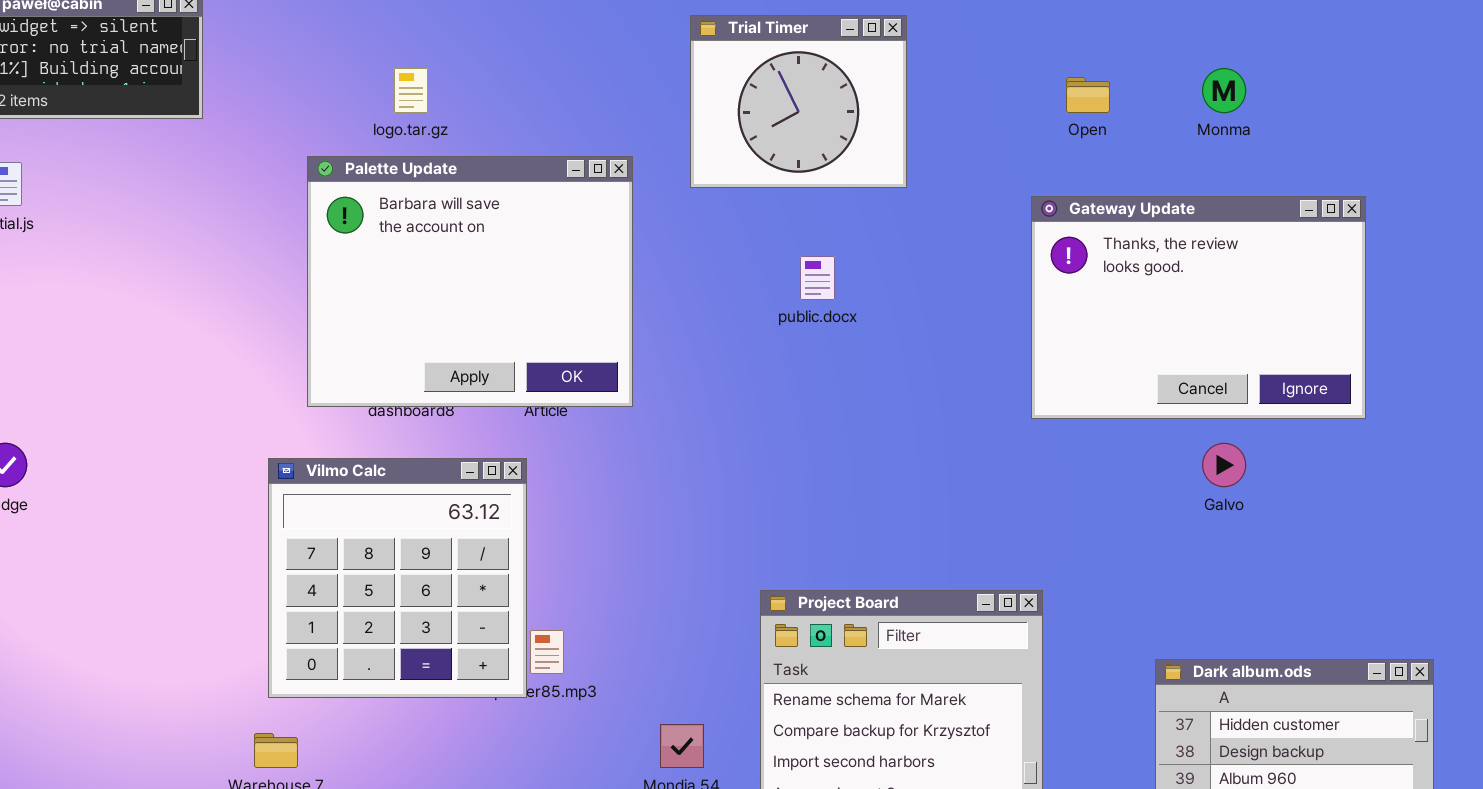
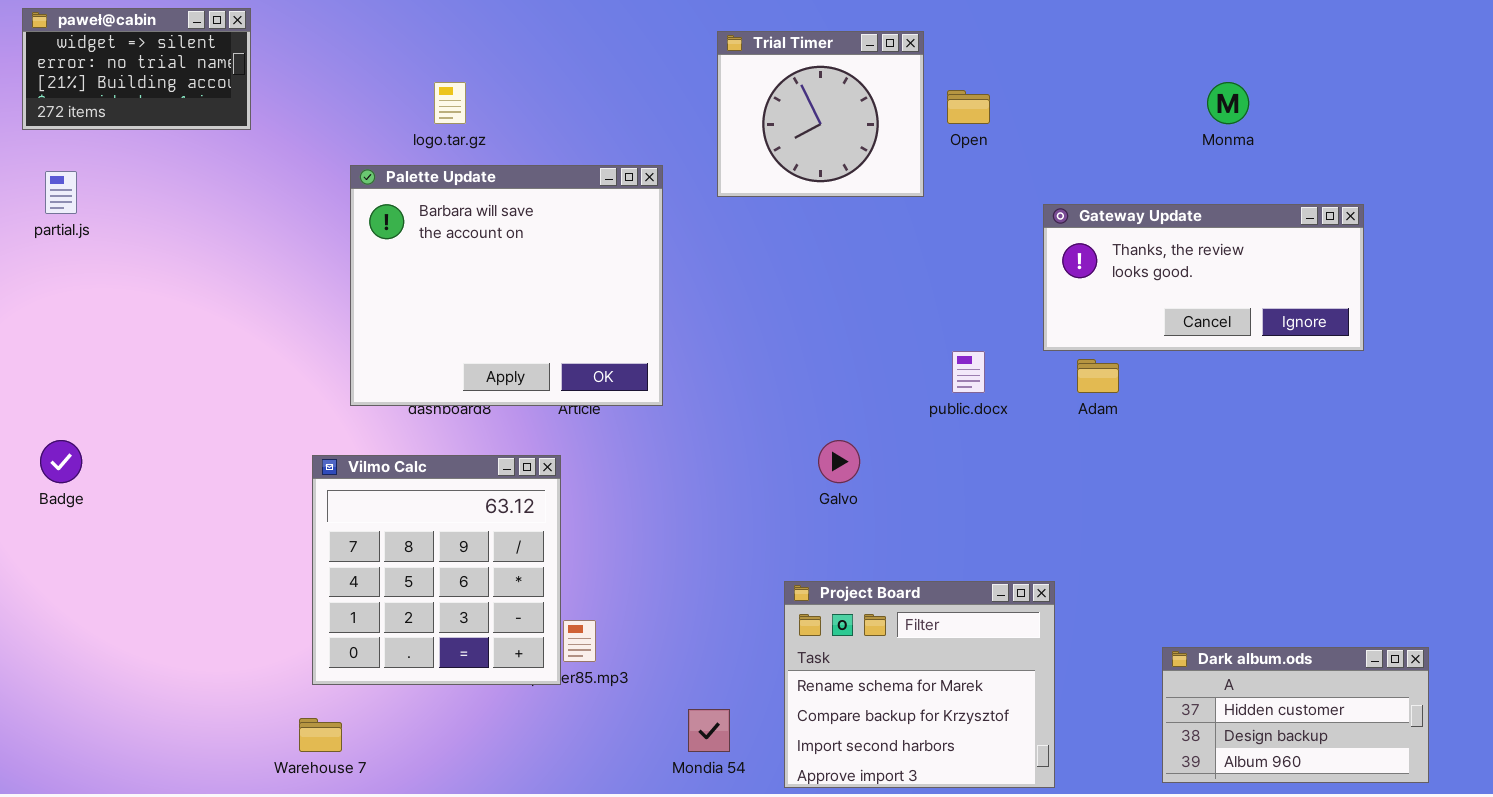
Open: [1066,77,1110,113] -> [947,90,990,124], moved
Gateway Update: [1031,196,1366,419] -> [1043,204,1364,351], resized
public.docx: [800,256,835,300] -> [952,351,985,393], moved
Galvo: [1202,443,1246,487] -> [818,440,860,483], moved

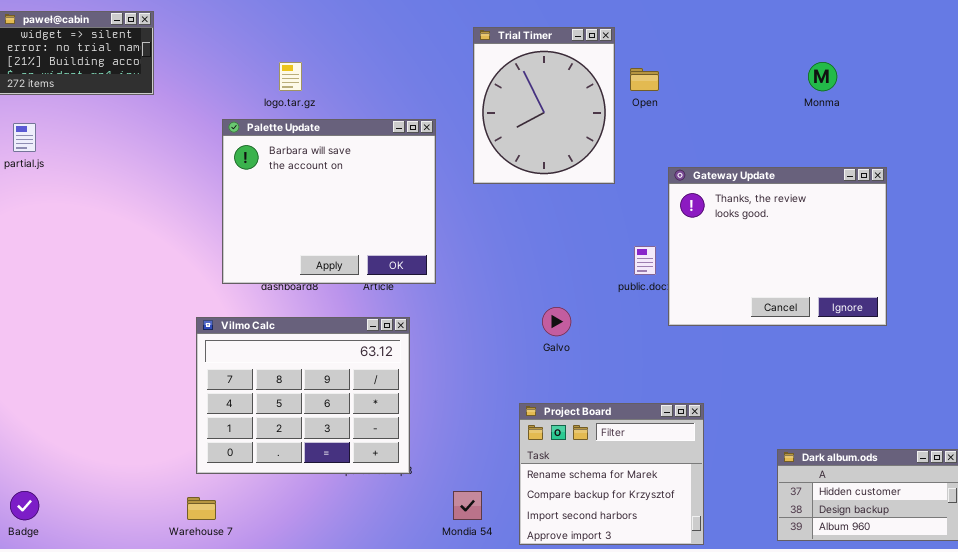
Trial Timer: [717,31,924,197] -> [473,27,615,184], resized
Gateway Update: [1043,204,1364,351] -> [668,167,887,326], moved, resized
Badge: [40,440,82,483] -> [10,491,39,520], moved
Vilmo Calc: [312,455,561,685] -> [196,317,410,474], resized

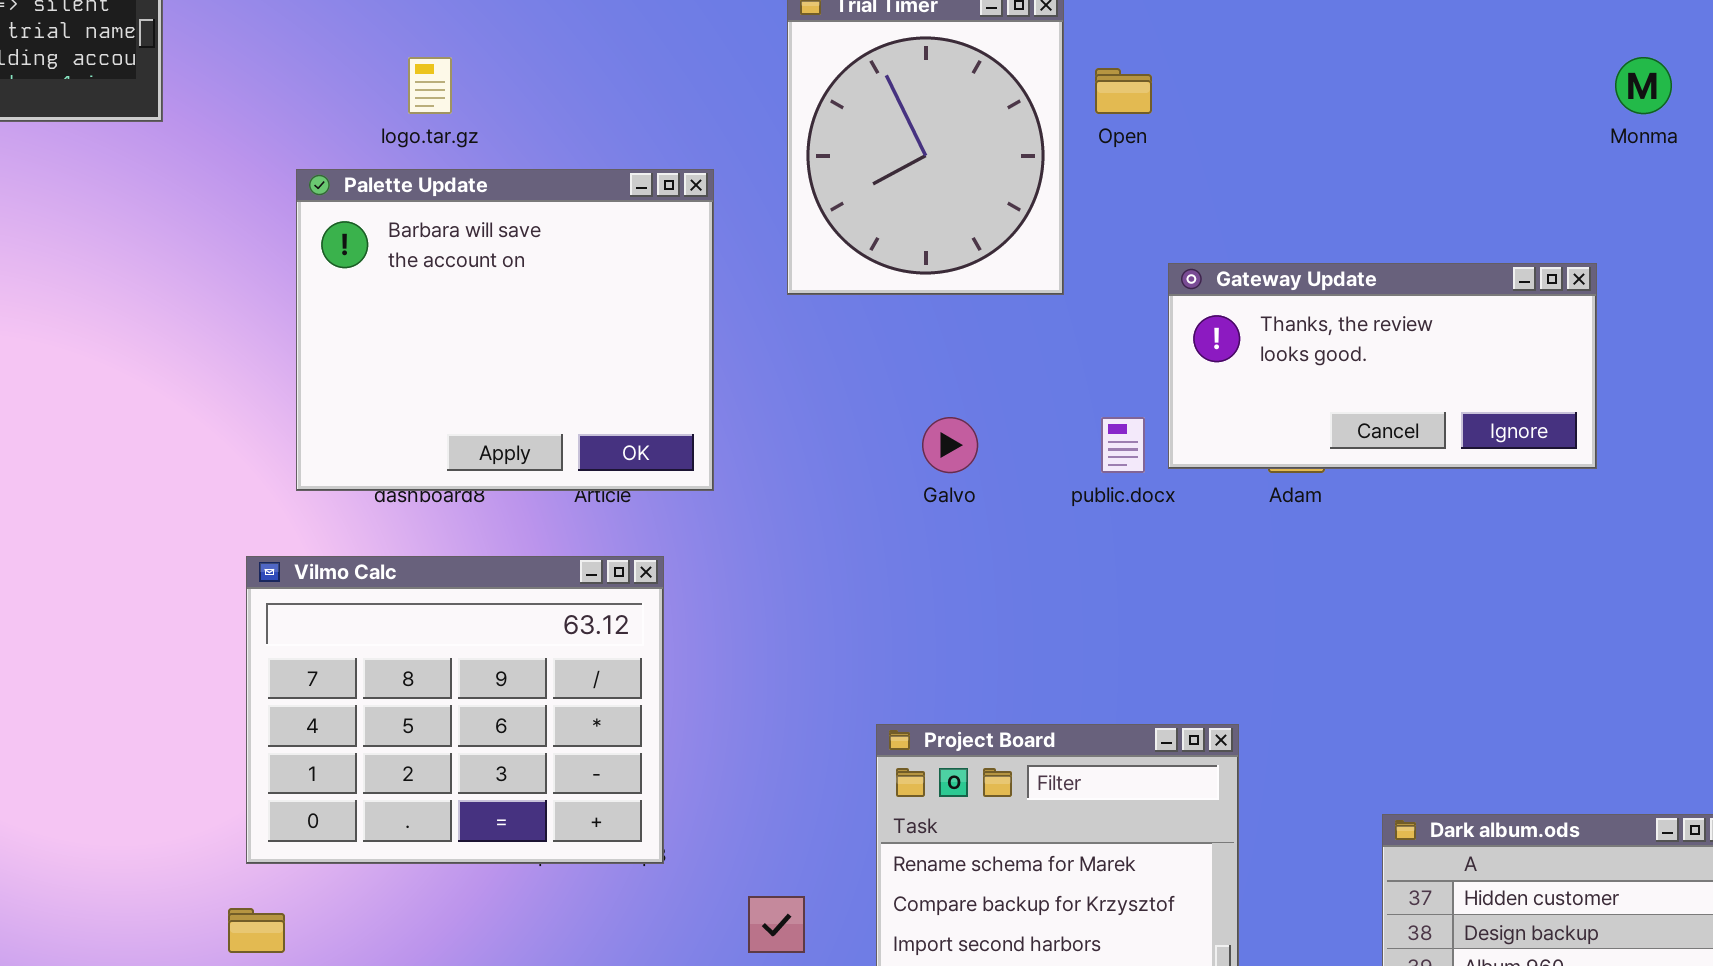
Monma: [808,62,837,91] -> [1615,57,1672,114], moved
Gateway Update: [668,167,887,326] -> [1168,263,1597,469], resized
Galvo: [542,307,571,336] -> [922,417,978,473], moved

